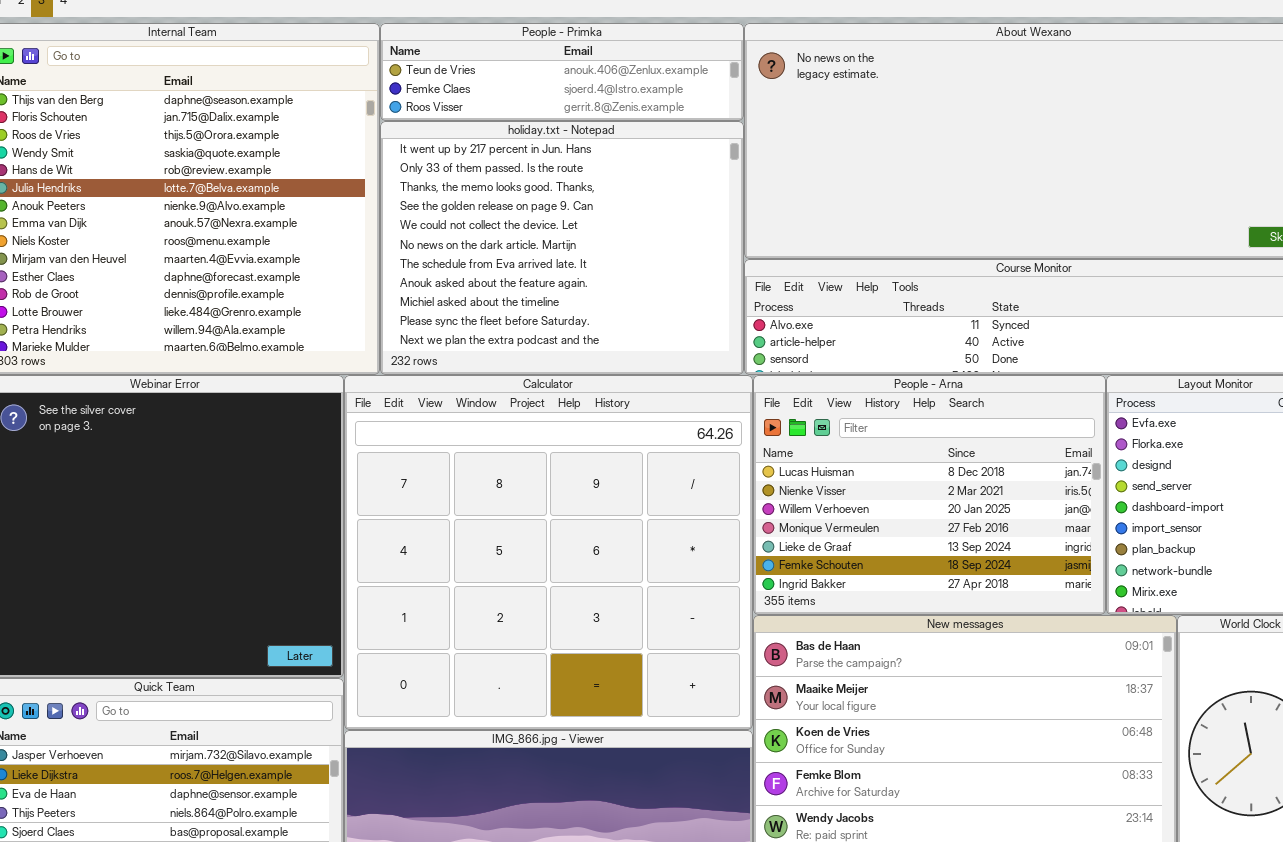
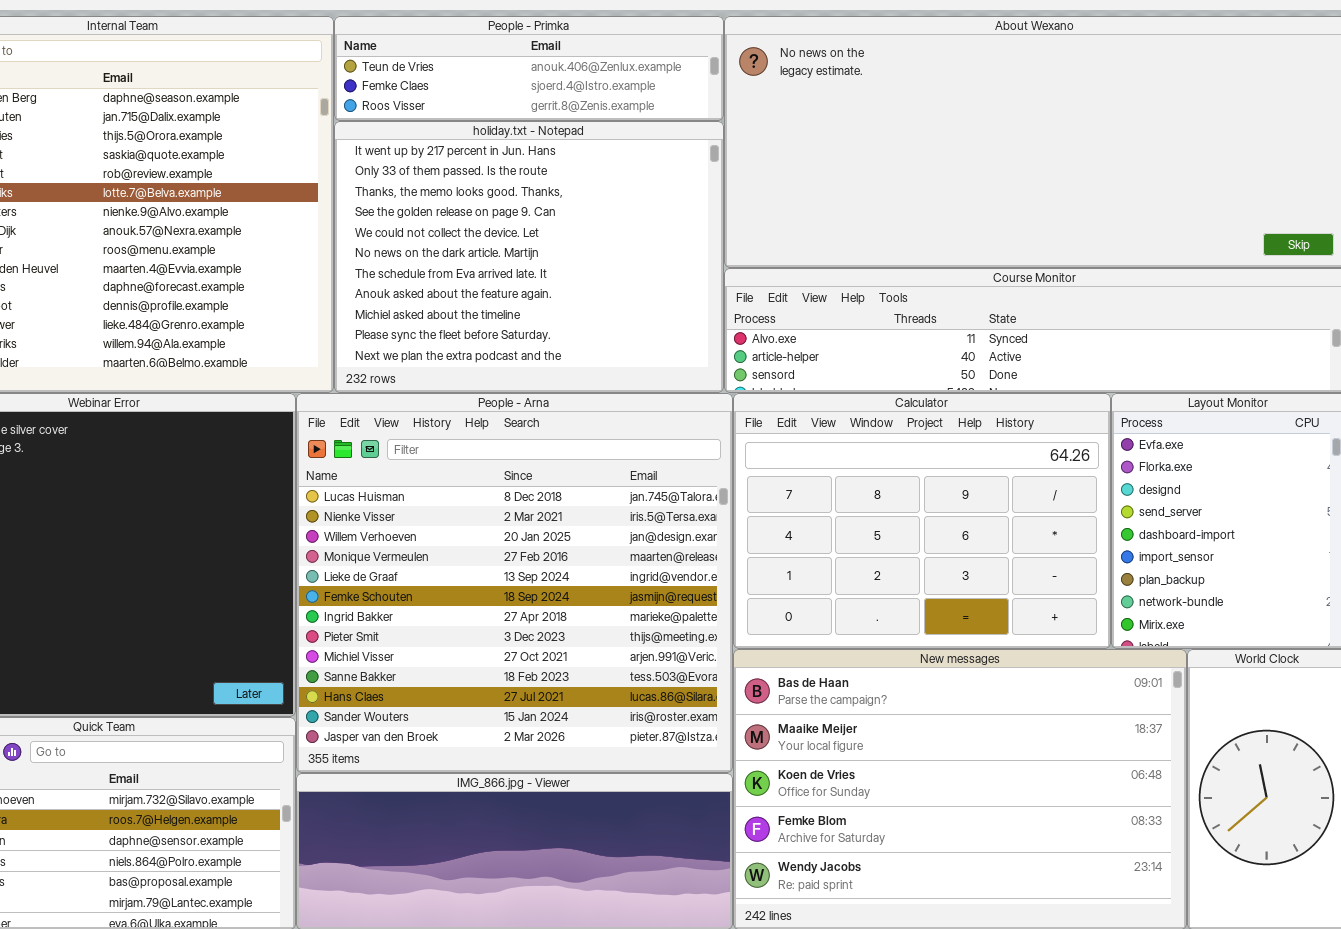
Calculator: [344,375,753,730] -> [733,393,1111,649], moved, resized
People - Arna: [753,375,1106,615] -> [296,393,733,773], moved, resized

